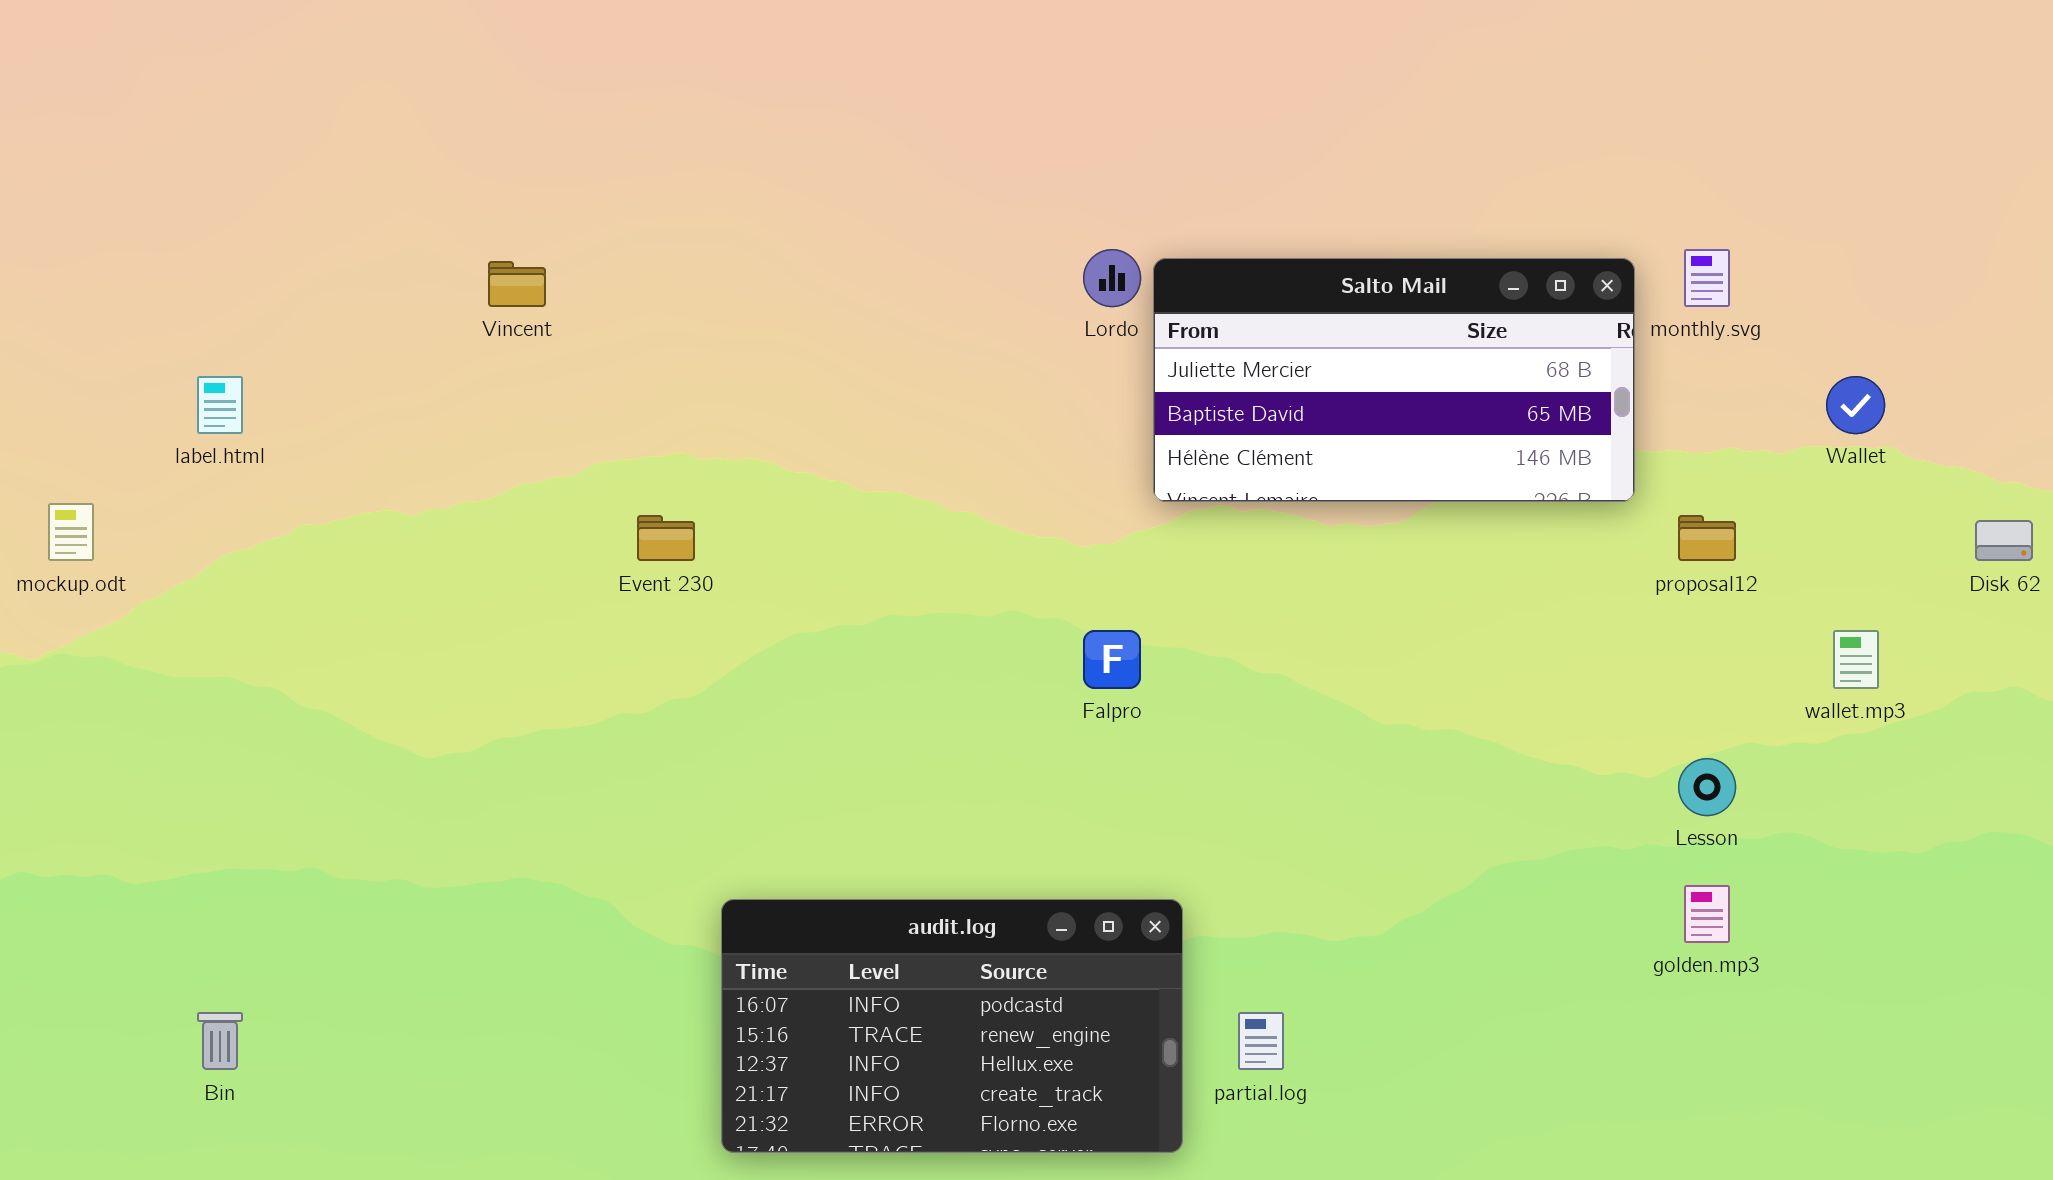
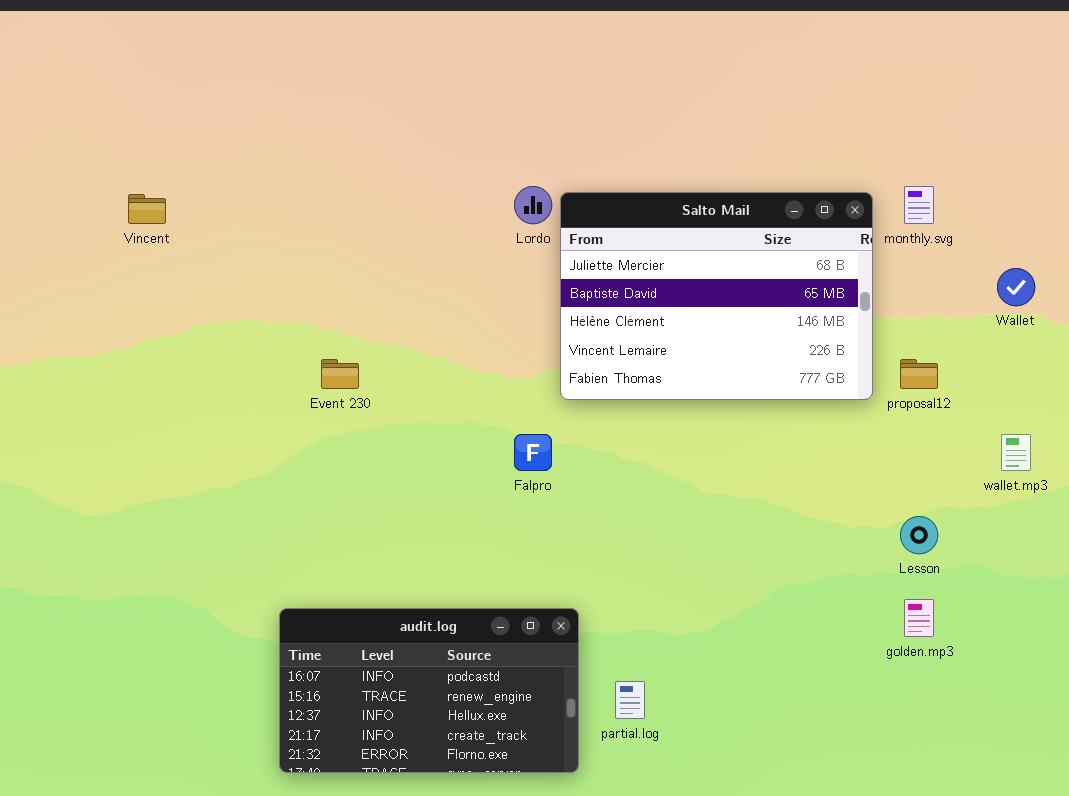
Salto Mail: [1153,258,1635,502] -> [560,192,873,400], resized
Event 230: [637,515,695,561] -> [321,359,359,389], moved

